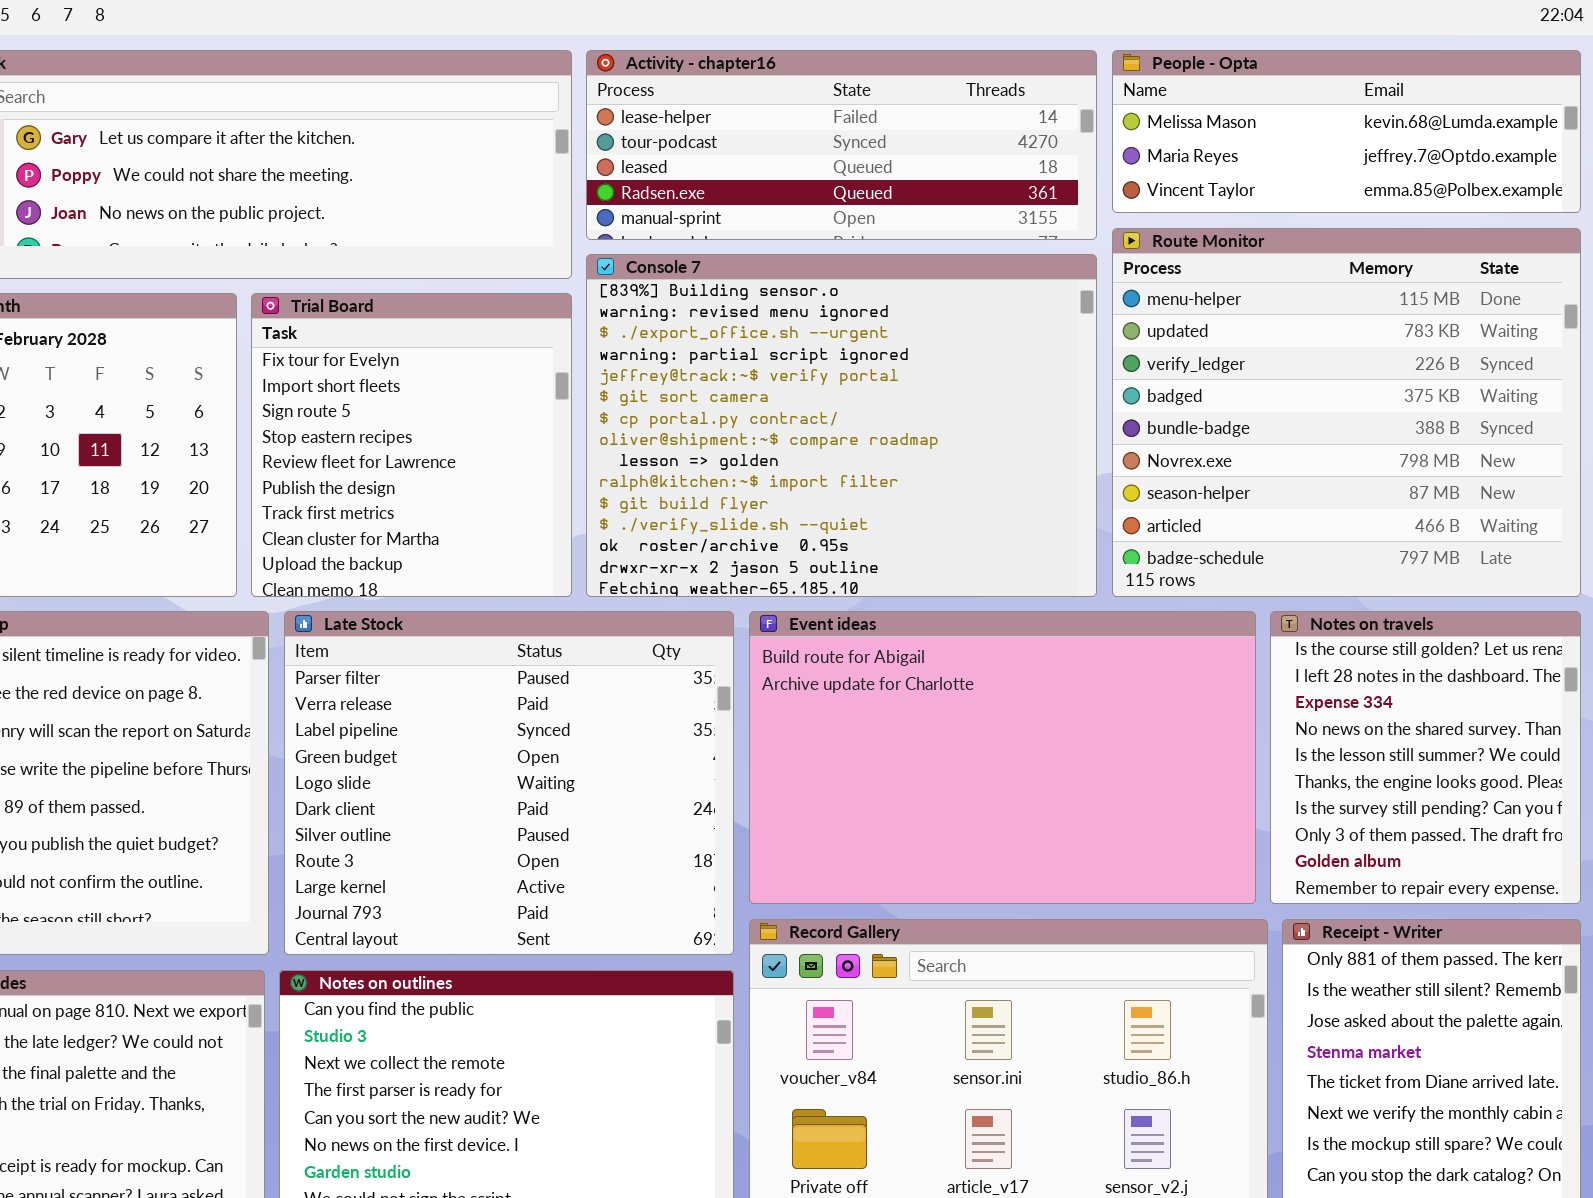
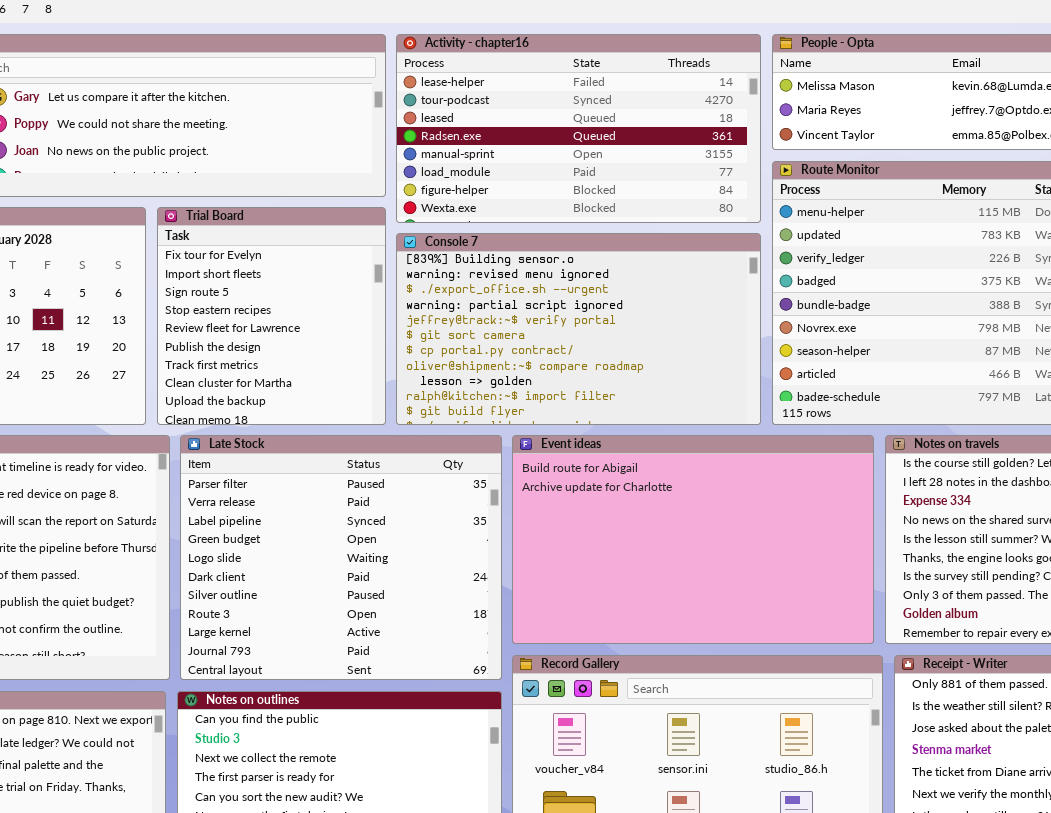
Activity - chapter16: [586,50,1097,240] -> [396,34,761,223], resized
Console 7: [586,254,1097,597] -> [396,233,761,425], resized

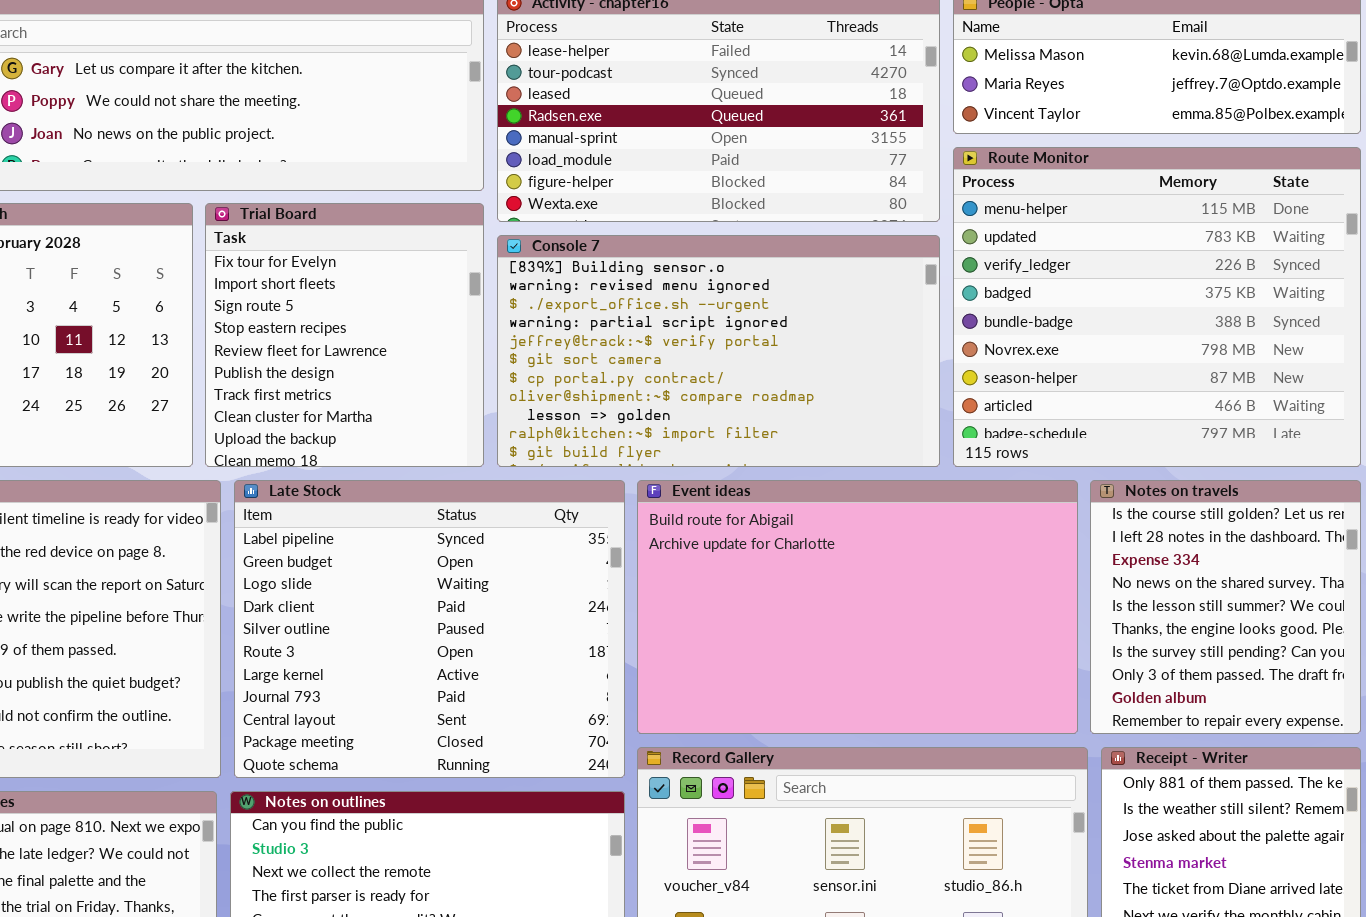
Late Stock: [180,435,502,680] -> [234,480,625,778], scrolled down 2 rows

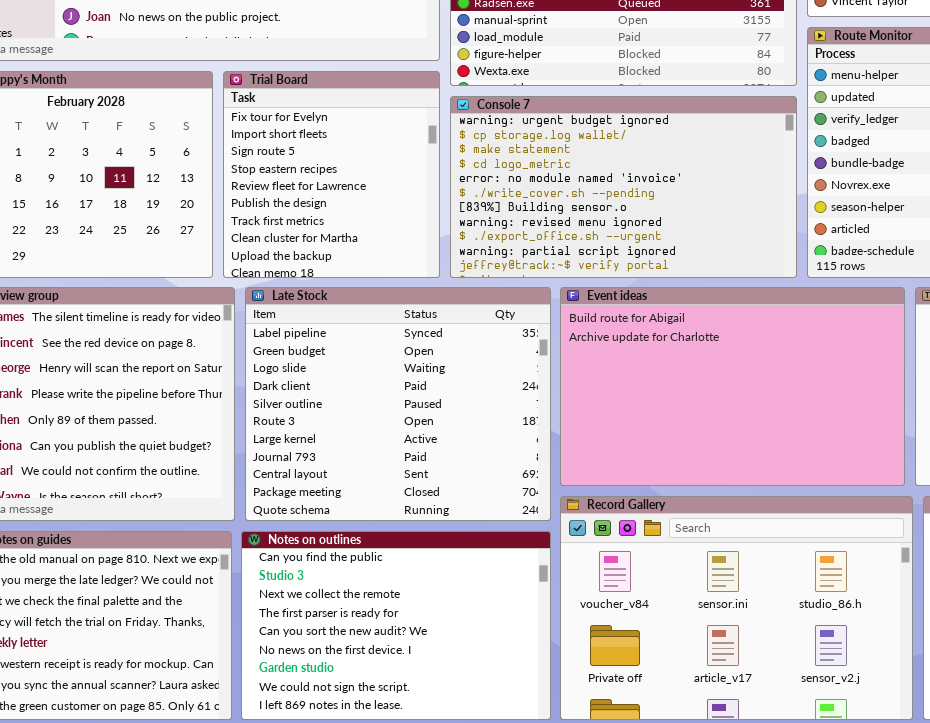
Console 7: [497,235,940,467] -> [450,96,797,278], scrolled up 6 rows

